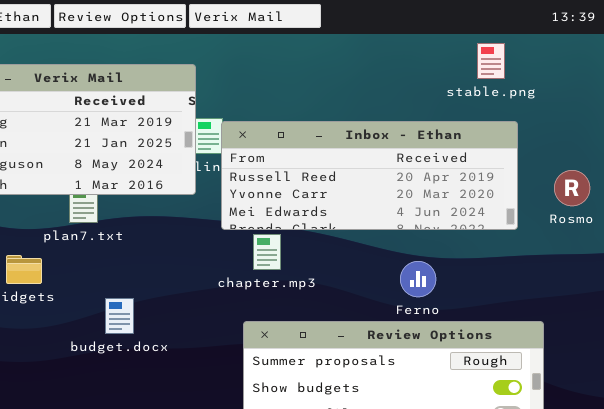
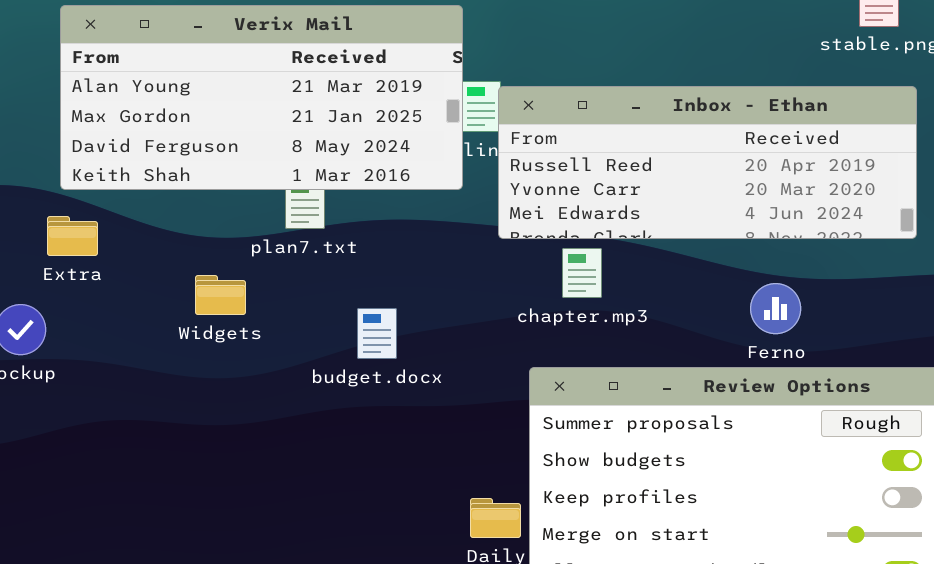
chapter.mp3: [253,234,281,270] -> [562,248,602,298], moved
budget.docx: [105,298,134,334] -> [357,308,397,359], moved

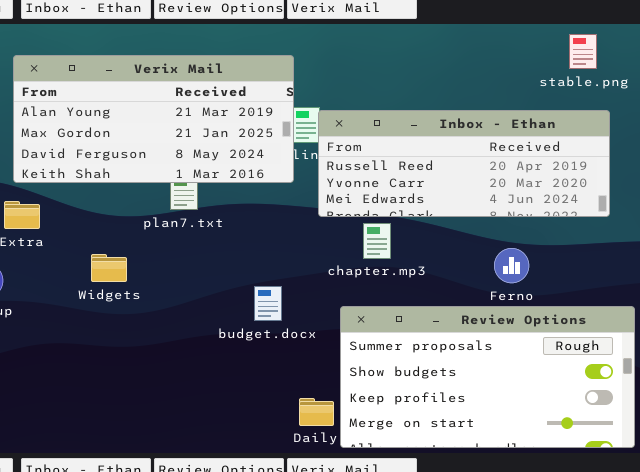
Widgets: [195,275,246,315] -> [91,254,127,282], moved
budget.docx: [357,308,397,359] -> [254,286,282,321], moved

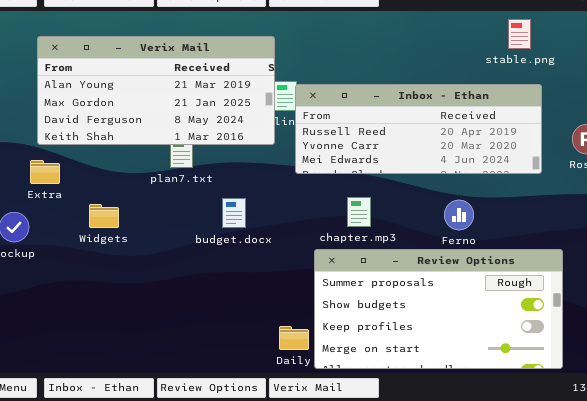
chapter.mp3: [363,223,391,259] -> [347,197,371,227], moved
Widgets: [91,254,127,282] -> [89,204,119,228], moved
budget.docx: [254,286,282,321] -> [222,198,246,228], moved

